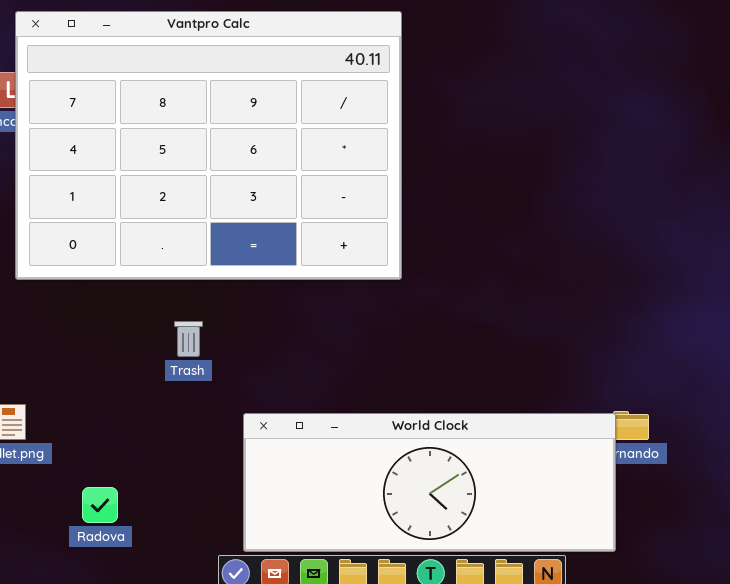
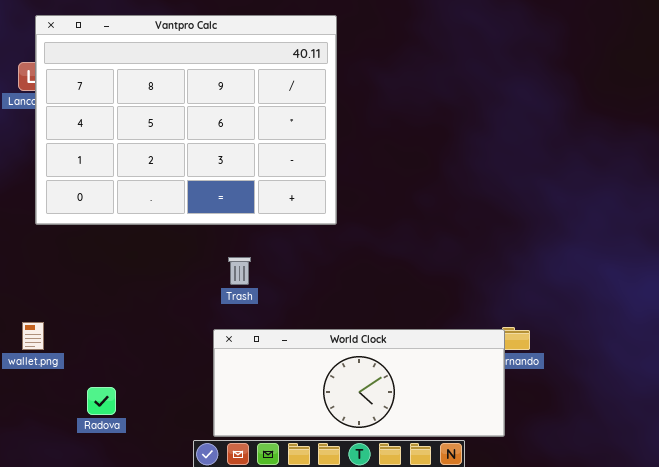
Trash: [174,321,203,357] -> [228,257,251,285], moved

